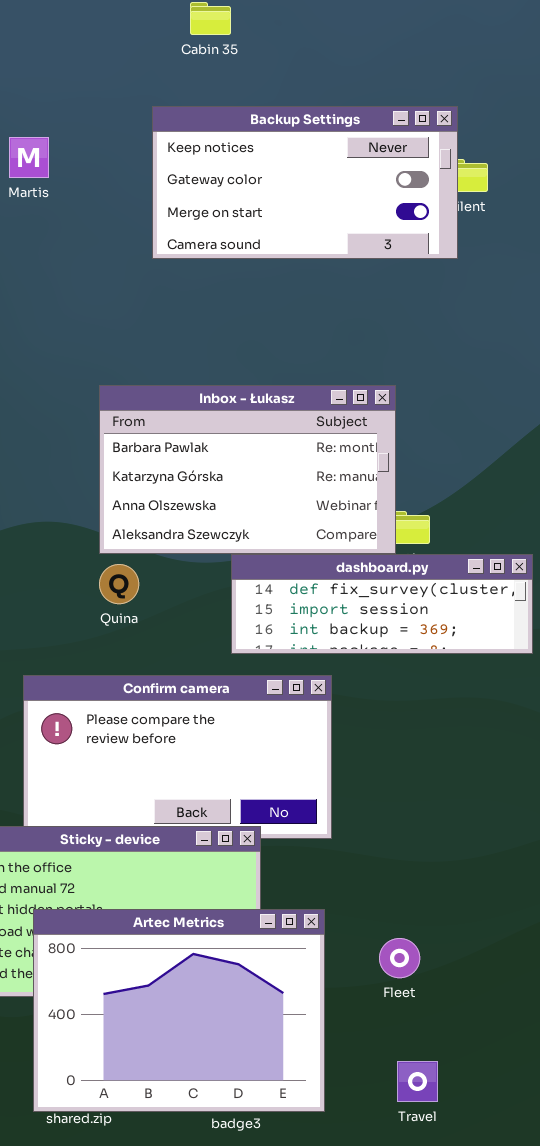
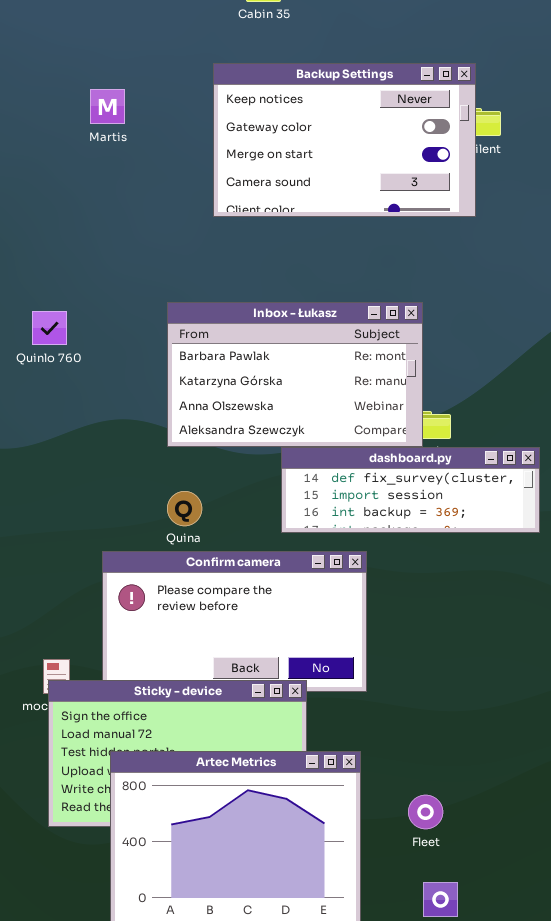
Backup Settings: [152,106,458,259] -> [213,63,476,217], resized
Quina: [99,564,139,604] -> [167,491,202,526], moved
Fleet: [379,938,420,978] -> [408,795,443,829], moved

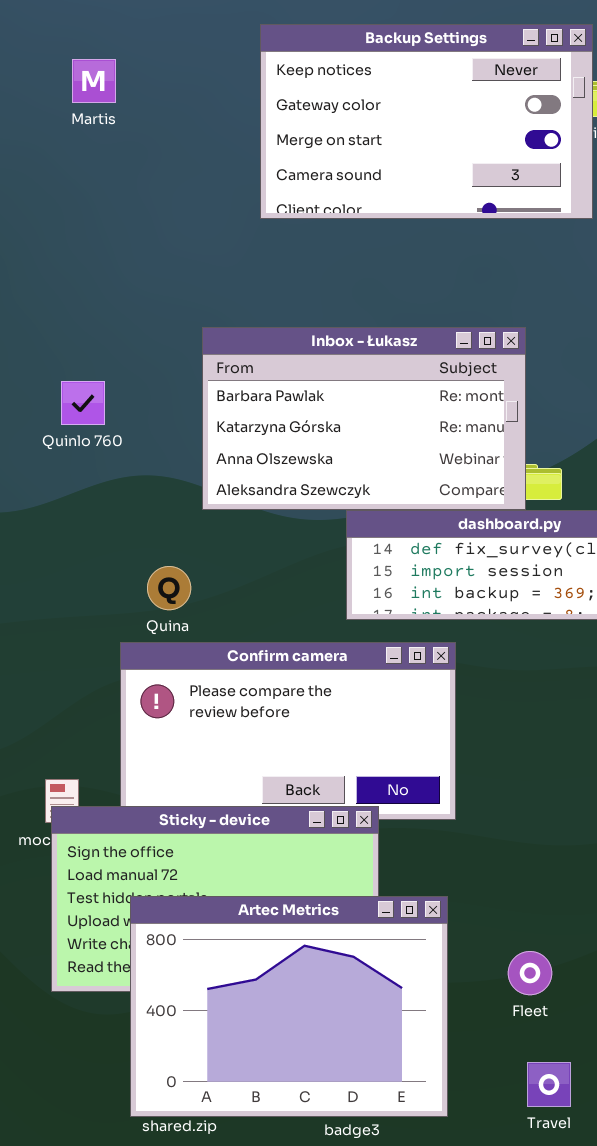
Martis: [90,89,125,124] -> [72,59,116,103], moved
Quinlo 760: [32,311,67,345] -> [61,381,105,425], moved
Quina: [167,491,202,526] -> [147,566,191,610], moved

